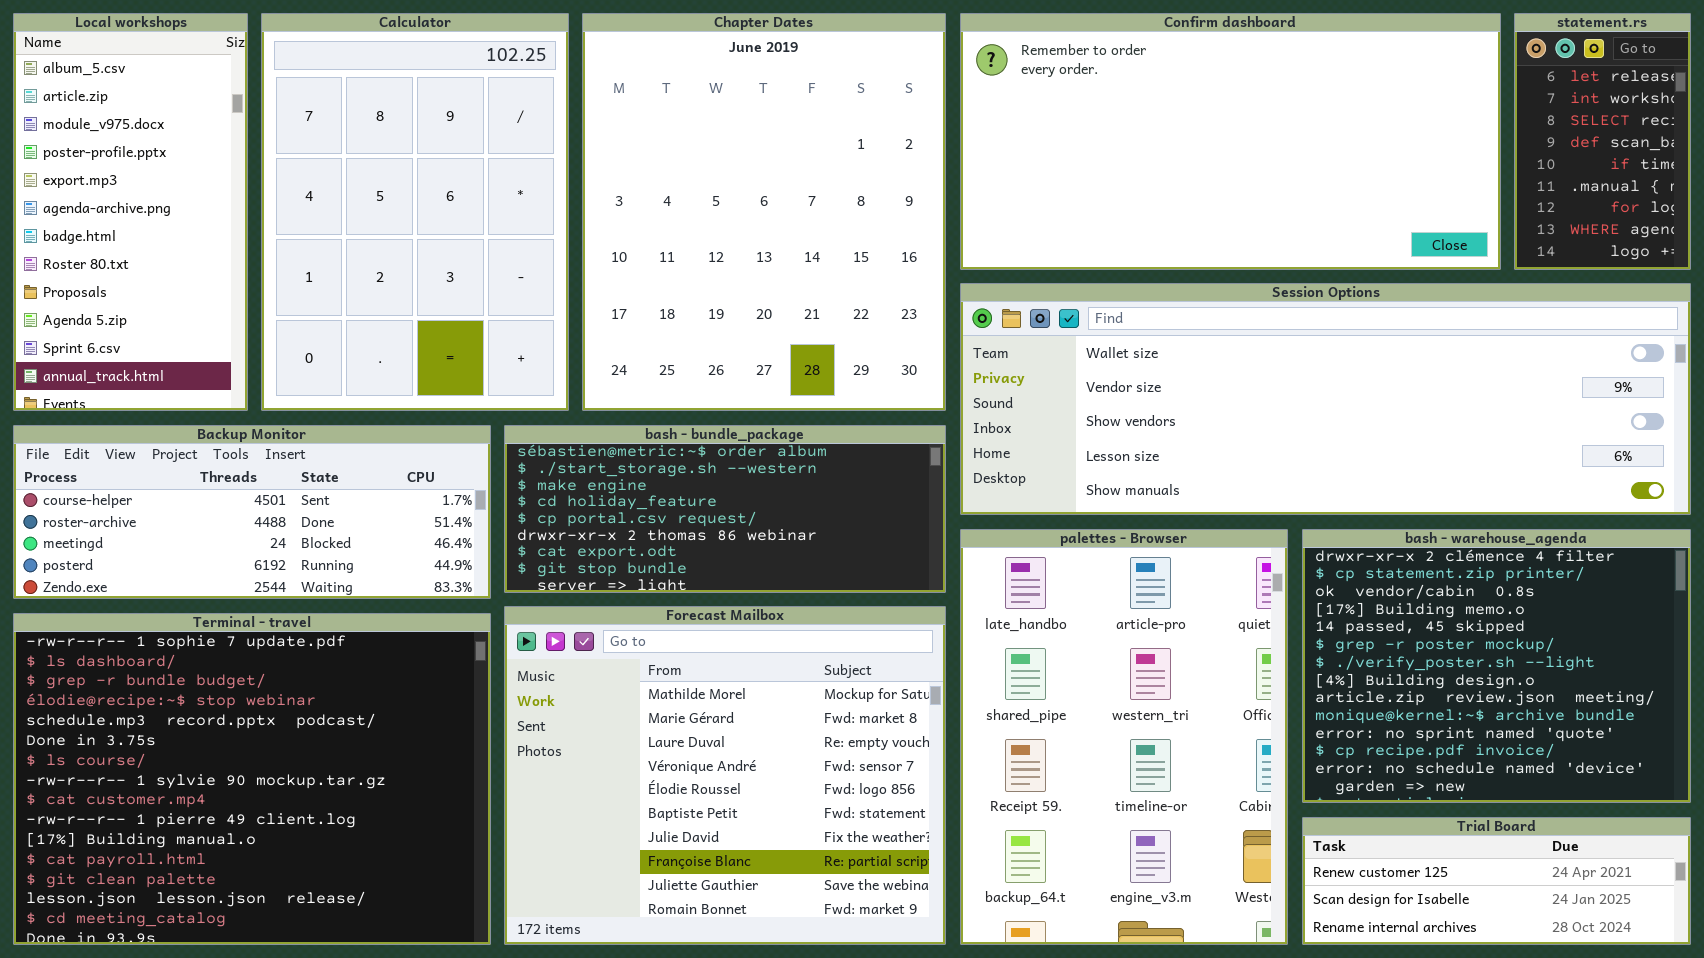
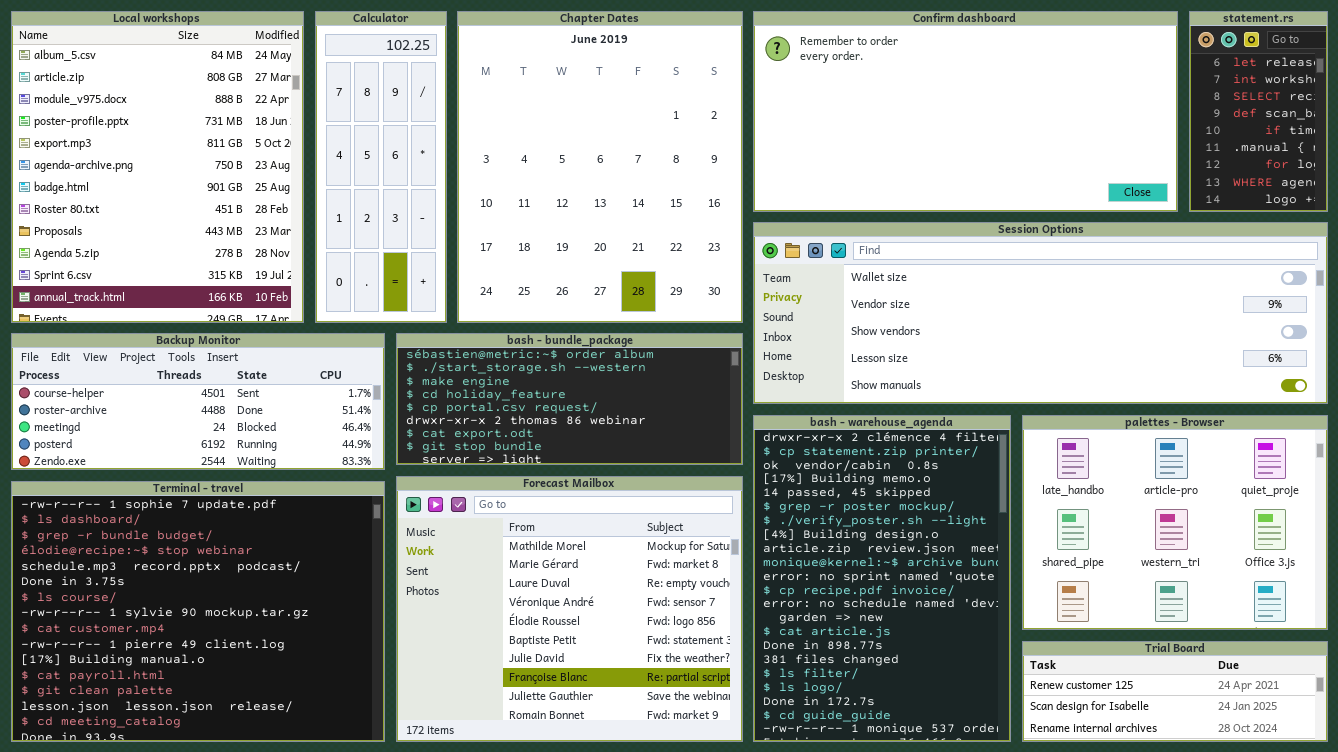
Local workshops: [13,13,248,411] -> [11,11,304,323], resized
Calculator: [261,13,569,411] -> [315,11,447,323], resized
palettes - Browser: [960,529,1288,945] -> [1022,415,1328,630], moved, resized
bash - warehouse_agenda: [1302,529,1691,803] -> [753,415,1011,742], moved, resized

